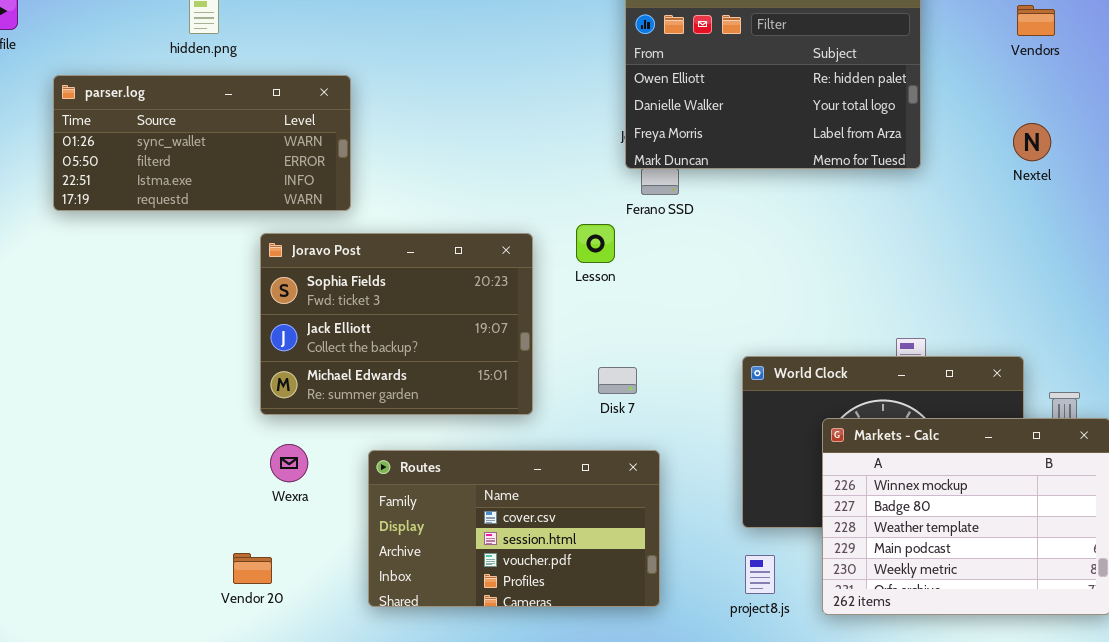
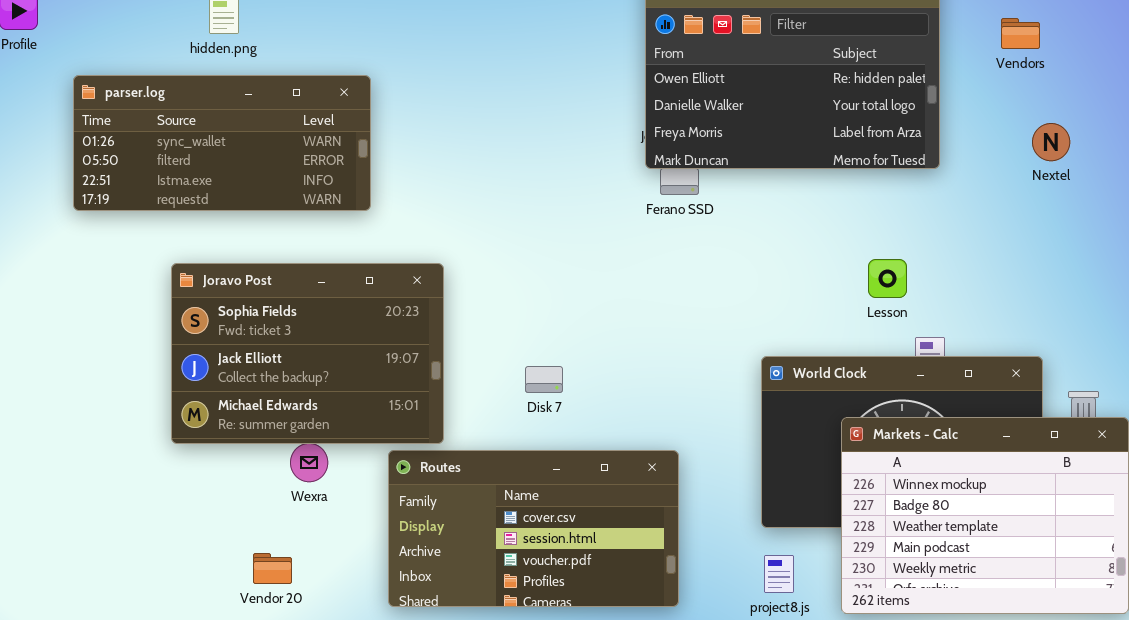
Vendors: [1017,5,1055,36] -> [1001,18,1040,49], moved
Lesson: [576,224,615,263] -> [868,259,907,298], moved
Joravo Post: [260,233,533,415] -> [171,263,444,444], moved
Disk 7: [598,367,637,394] -> [525,366,563,393], moved

